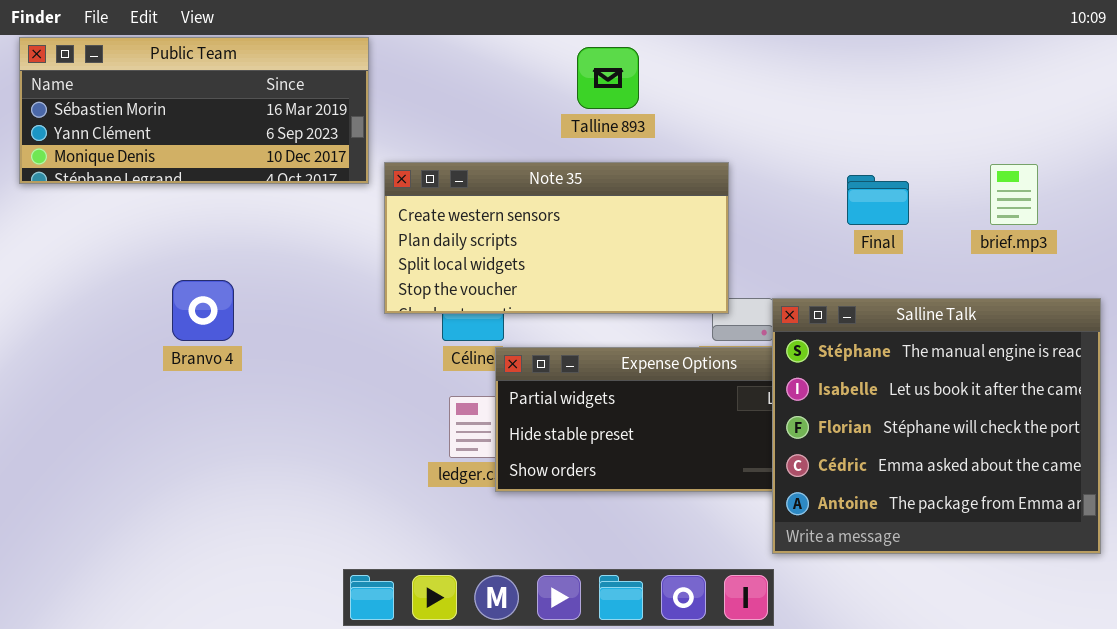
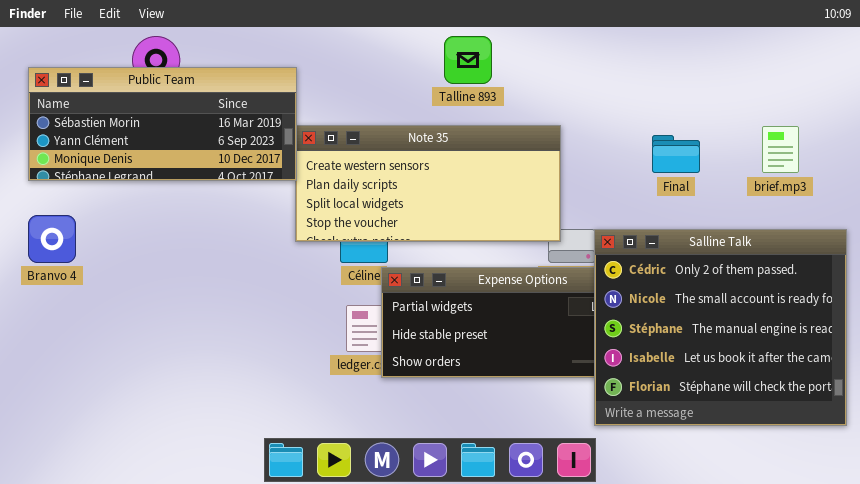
Public Team: [19,37,369,184] -> [28,67,297,181], moved
Branvo 4: [172,280,234,341] -> [28,215,76,263], moved
Salline Talk: [772,298,1101,554] -> [594,229,847,426], scrolled up 2 rows

